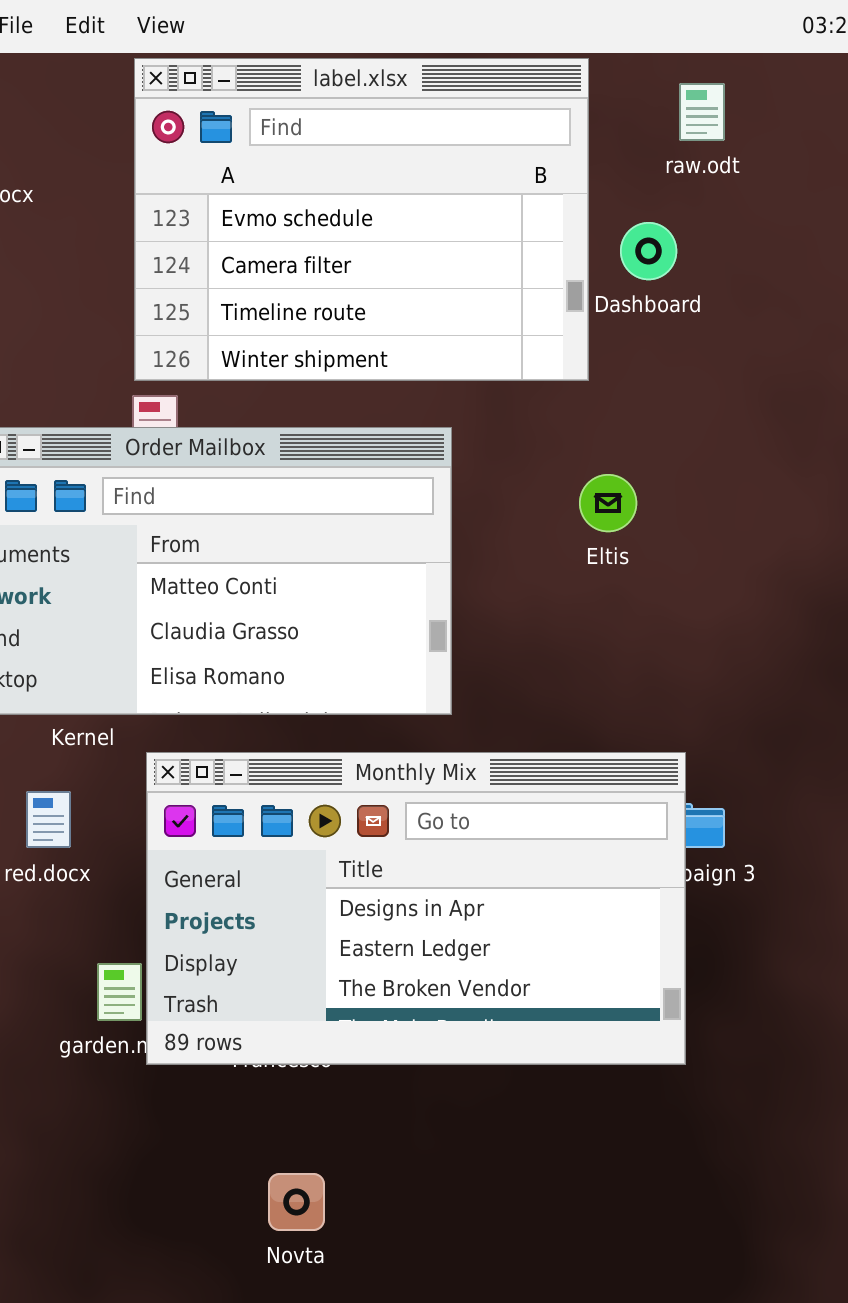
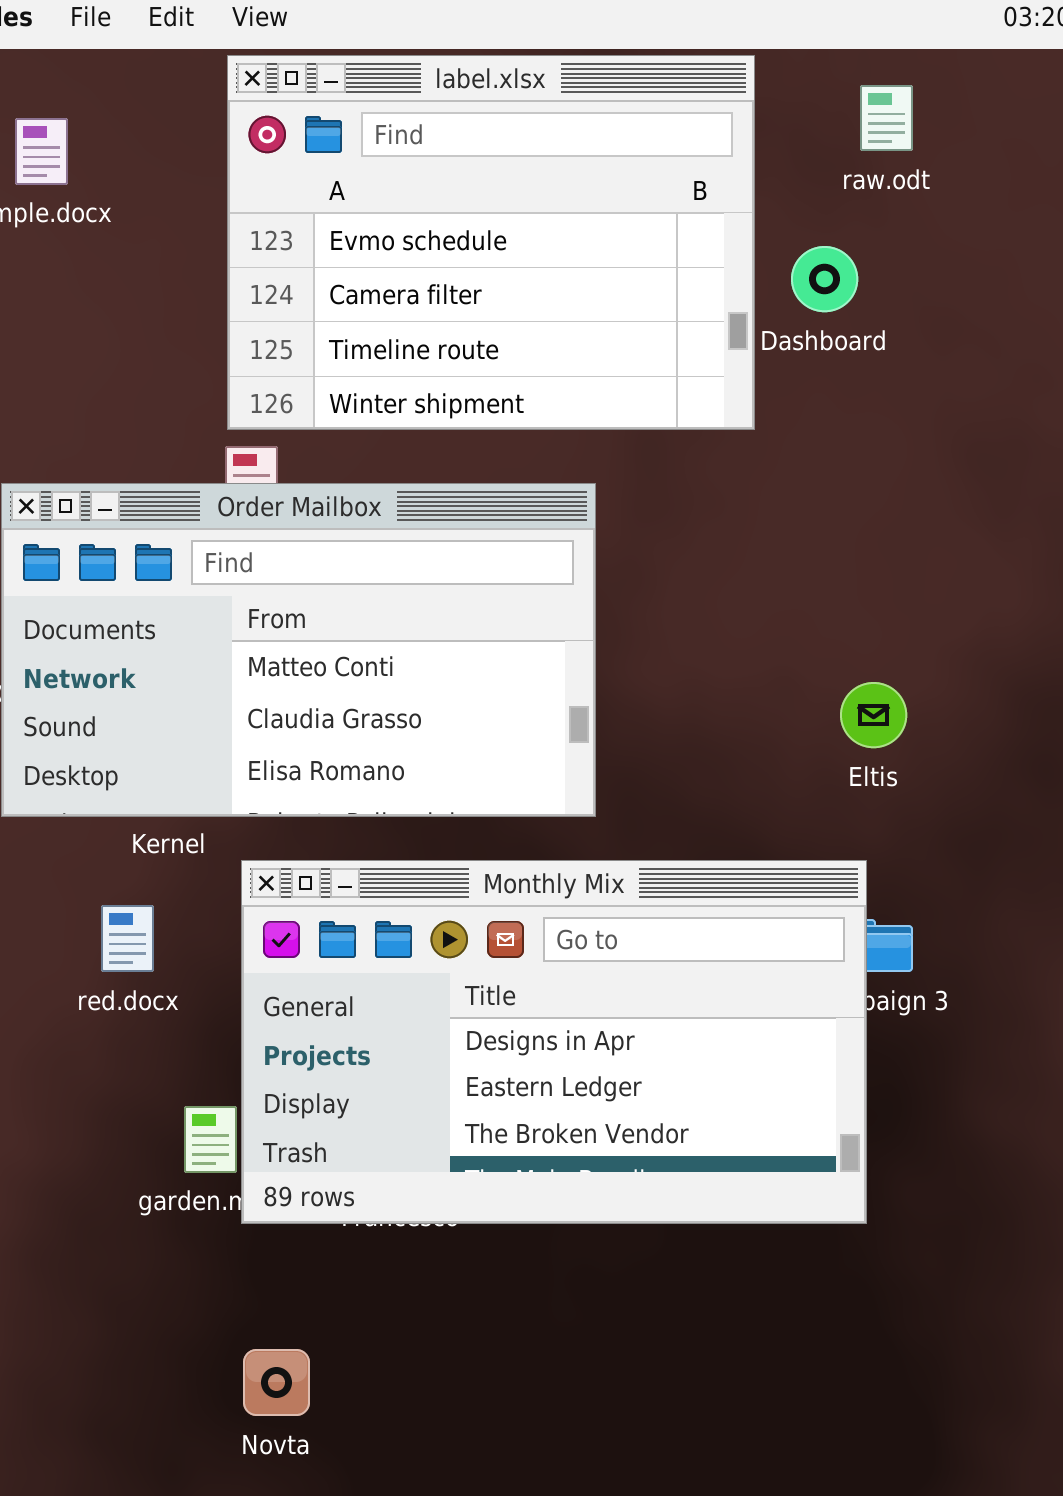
Eltis: [579,474,637,532] -> [840,682,907,748], moved
Novta: [268,1173,325,1231] -> [243,1349,310,1416], moved

